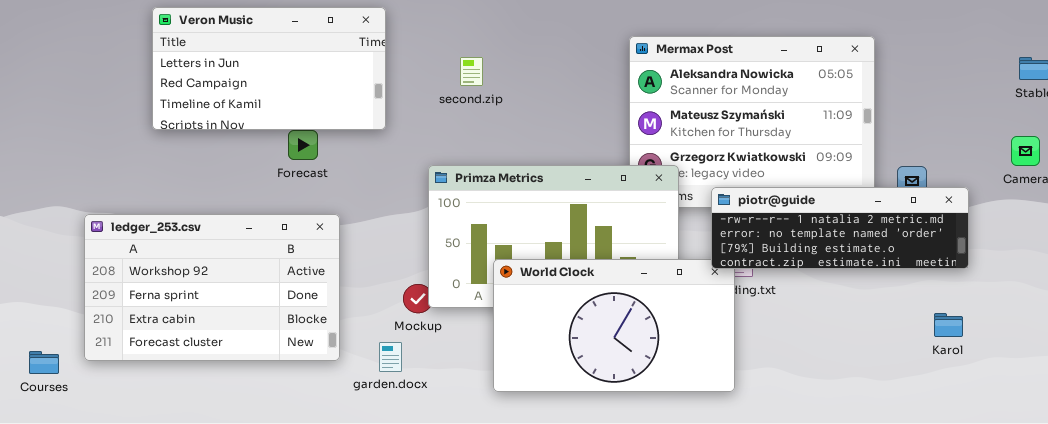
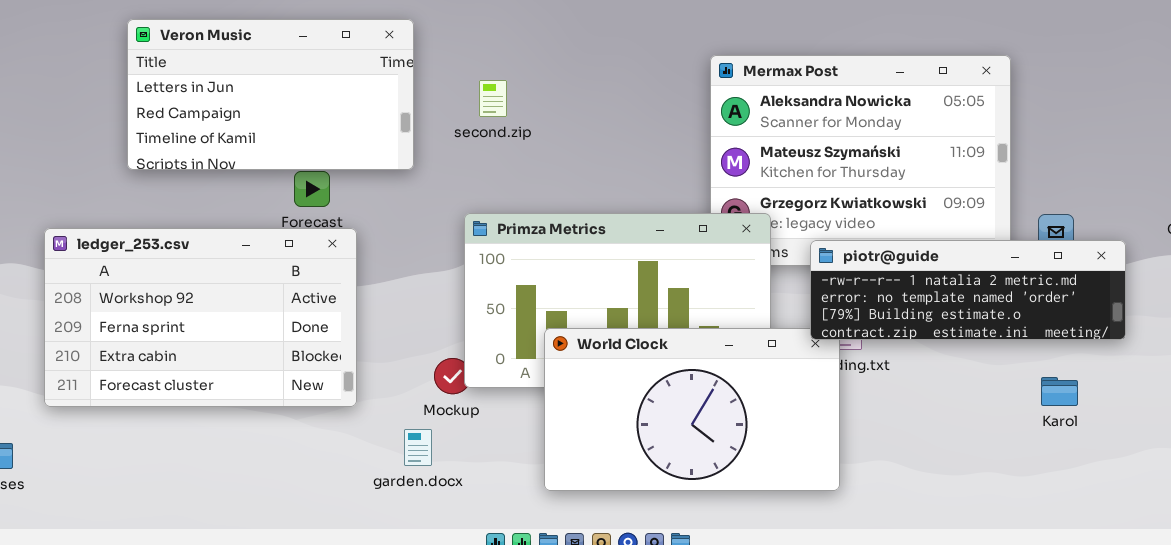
second.zip: [460,57,483,86] -> [479,80,507,117], moved
ledger_253.csv: [84,214,340,361] -> [44,228,357,407], moved
Karol: [934,313,963,337] -> [1041,377,1078,406], moved

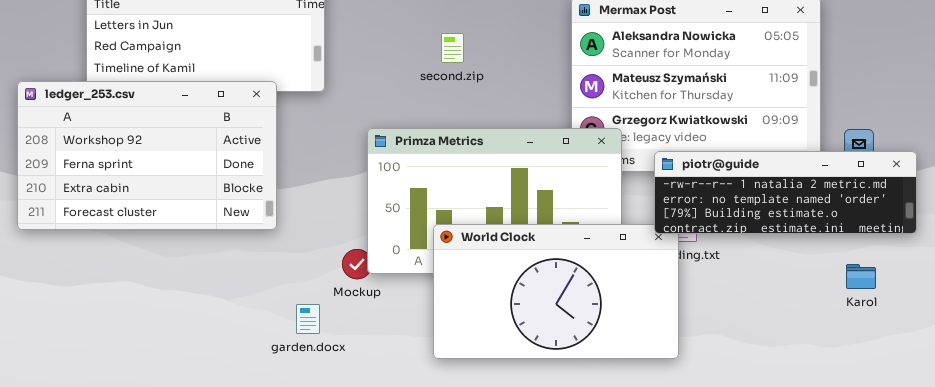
second.zip: [479,80,507,117] -> [441,33,464,63], moved
ledger_253.csv: [44,228,357,407] -> [17,81,277,230], moved
garden.docx: [404,429,432,466] -> [296,304,320,334], moved

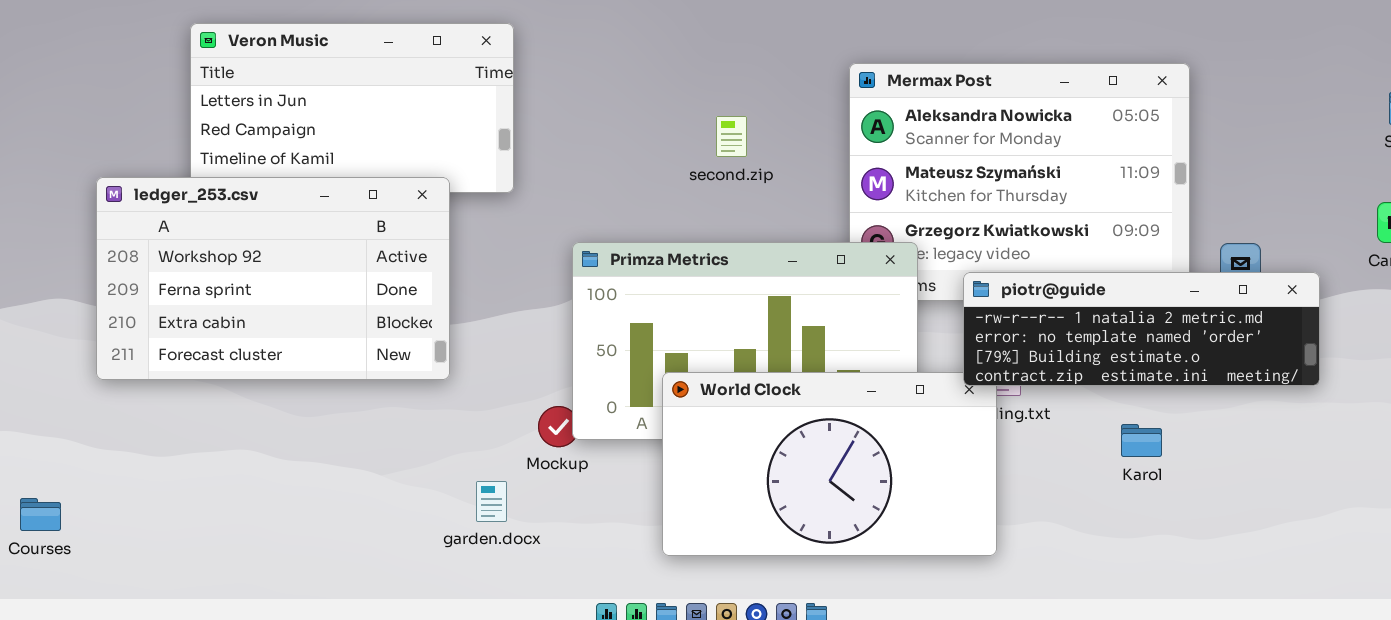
second.zip: [441,33,464,63] -> [716,116,747,157], moved
Karol: [846,264,876,289] -> [1121,424,1162,457], moved

